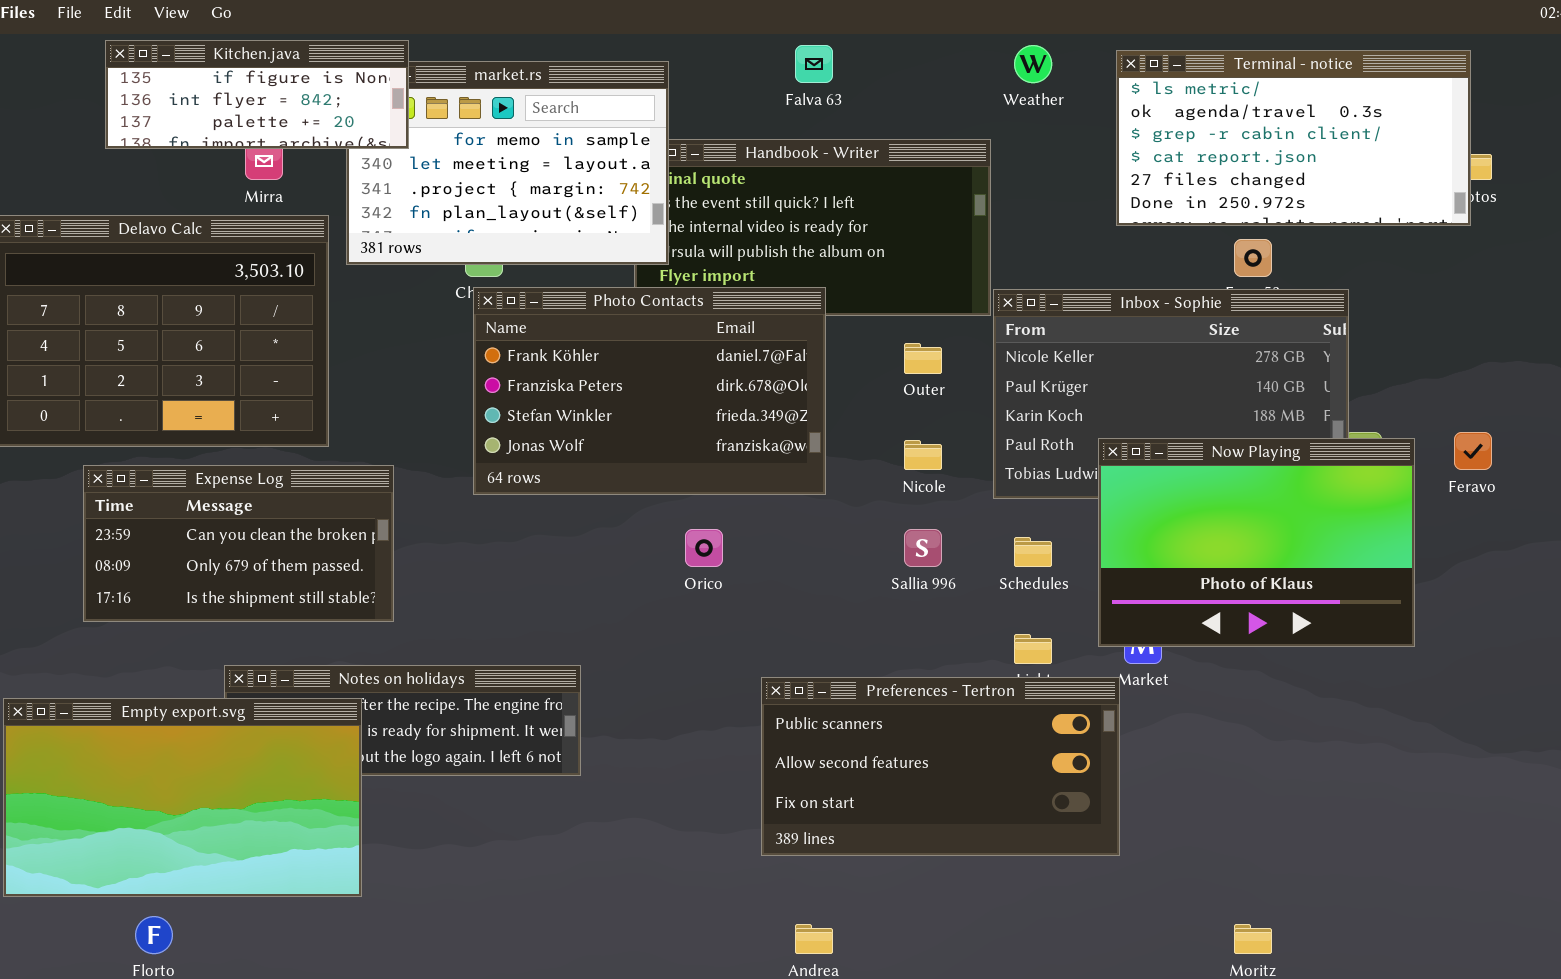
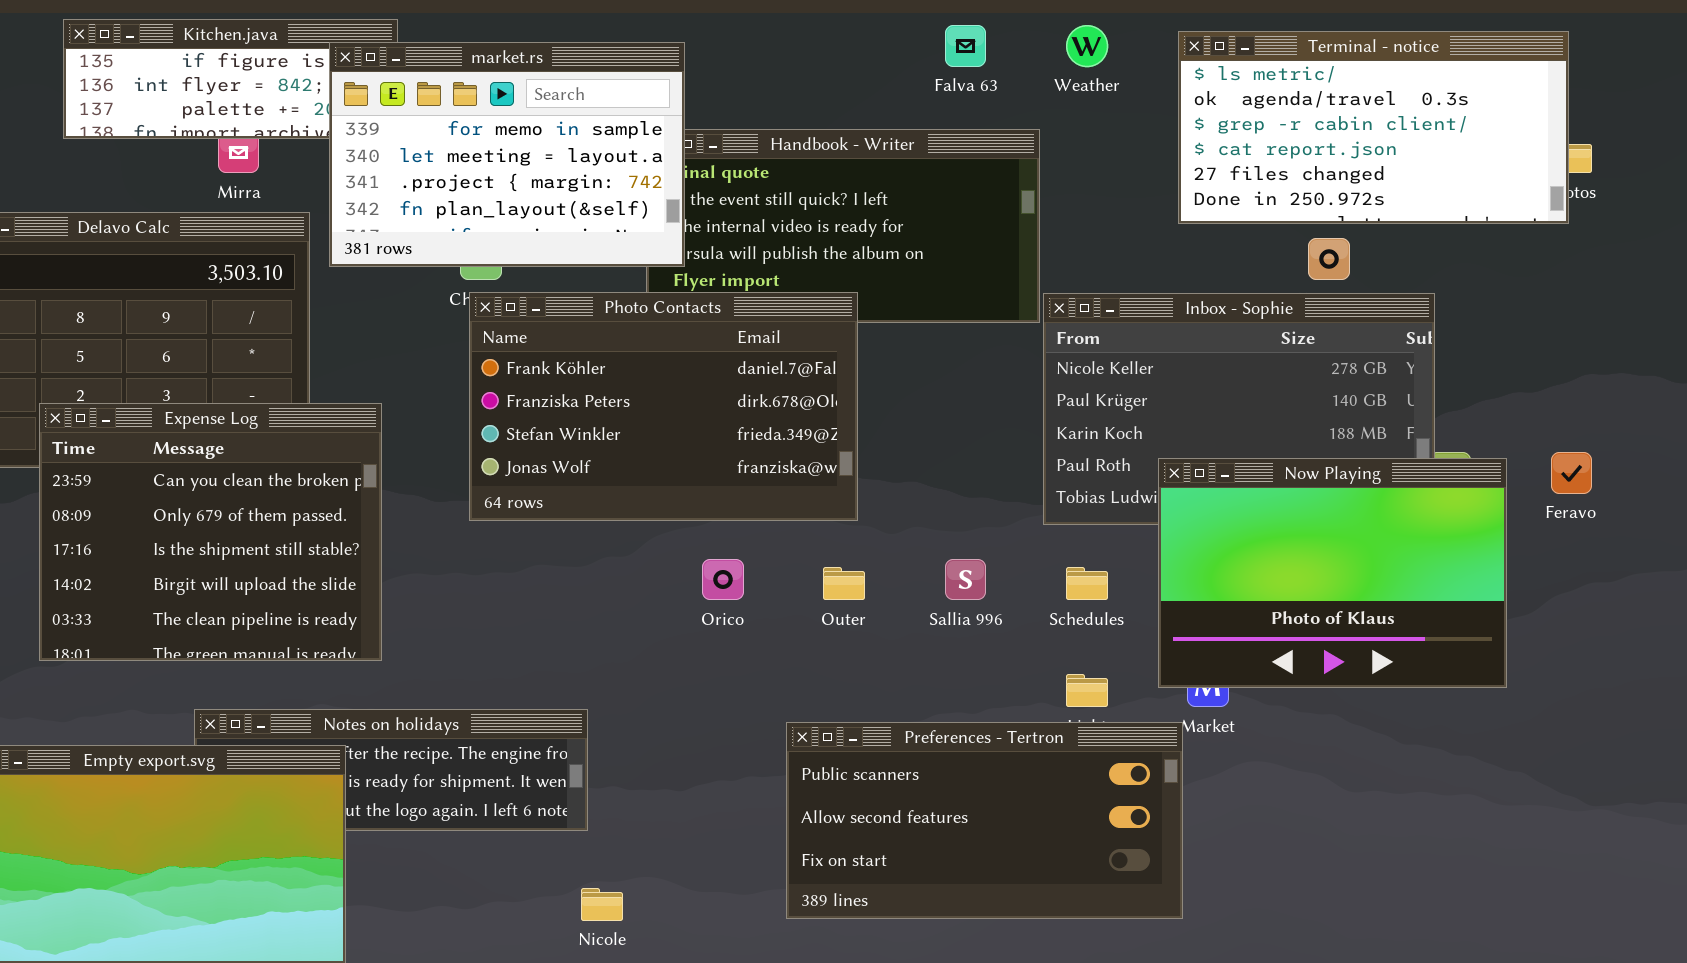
Falva 63: [795,45,833,83] -> [945,25,986,67], moved
market.rs: [346,61,669,265] -> [329,42,685,267], raised
Outer: [904,343,942,374] -> [823,567,865,600], moved
Nicole: [904,440,942,470] -> [581,888,623,921], moved
Expense Log: [83,465,394,622] -> [39,403,382,661], resized

